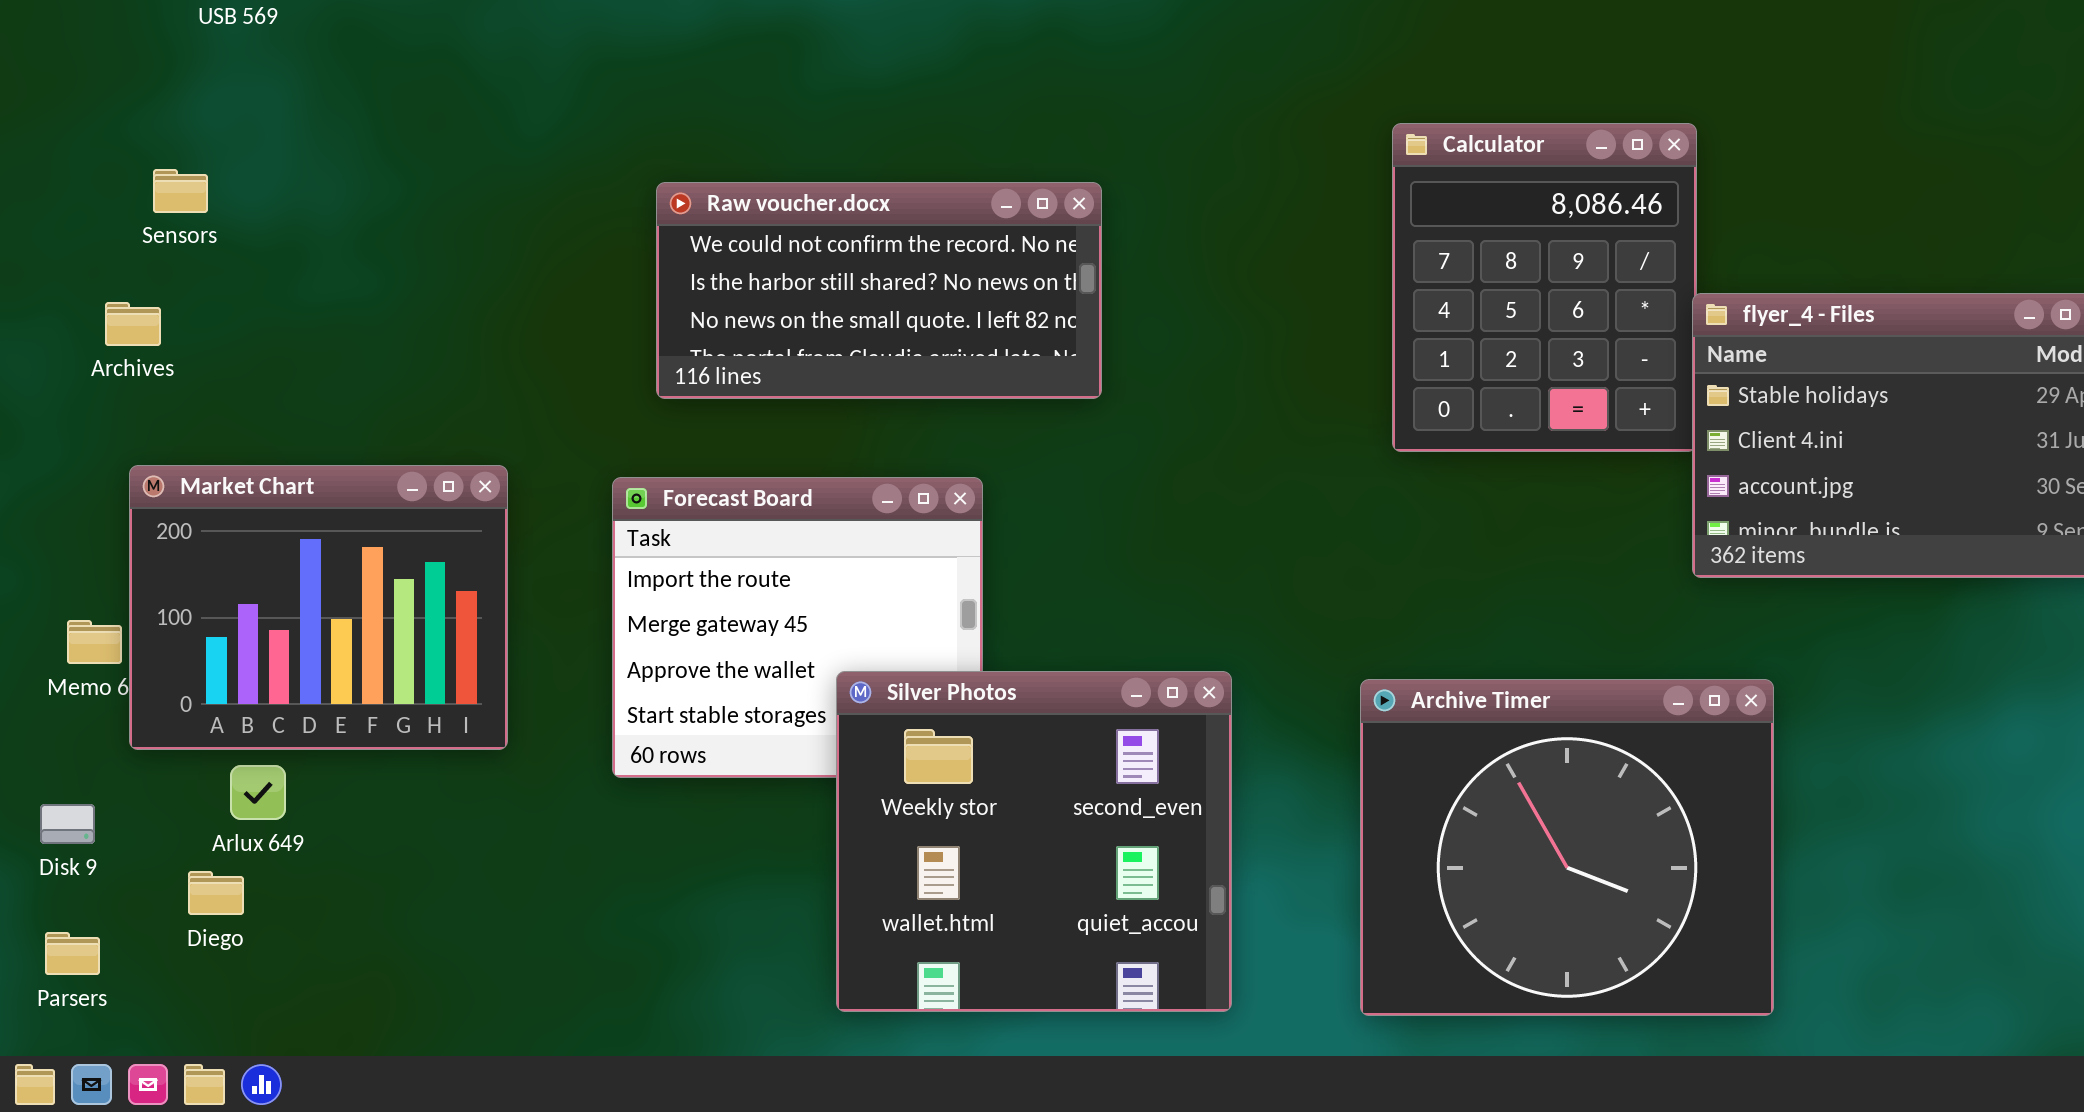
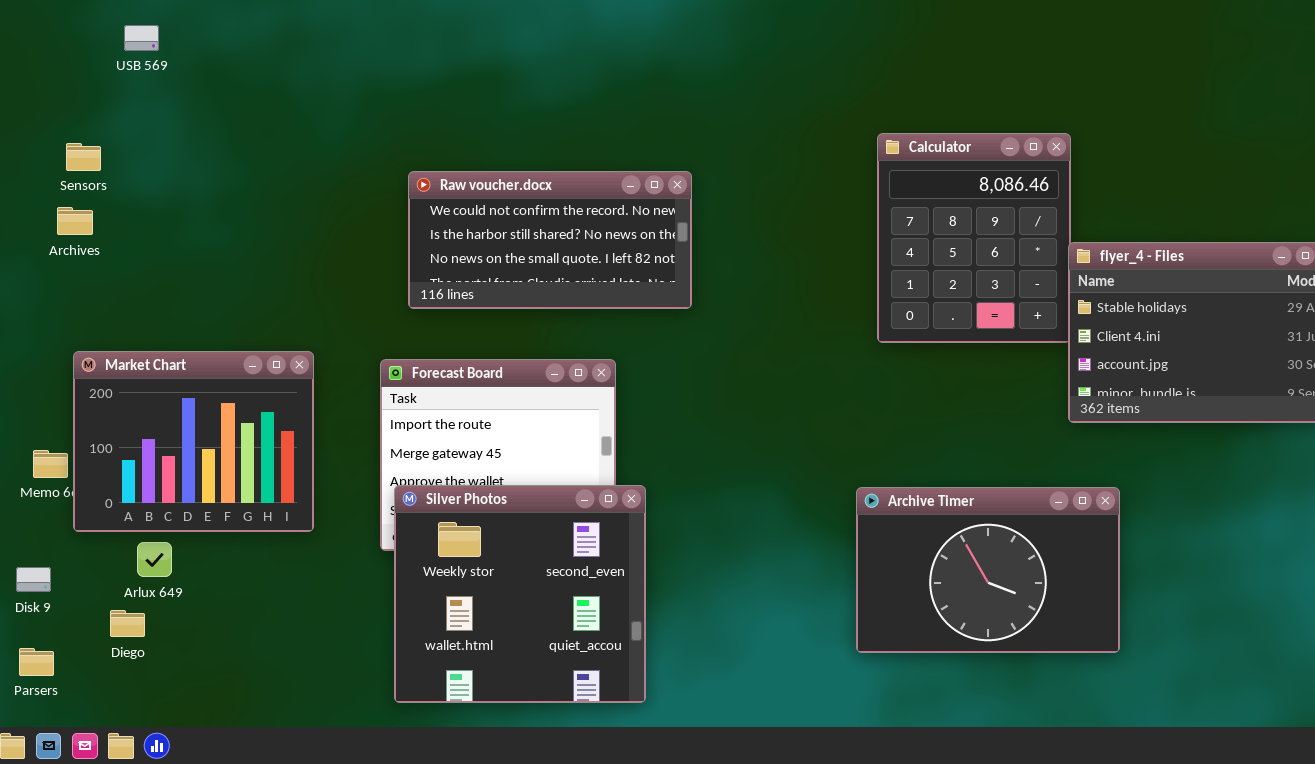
Sensors: [153,169,208,213] -> [66,143,101,171], moved
Archives: [105,302,161,346] -> [57,207,93,235], moved
Silver Photos: [836,671,1232,1012] -> [394,485,646,703], moved
Archive Timer: [1360,679,1774,1016] -> [856,487,1120,653], resized

